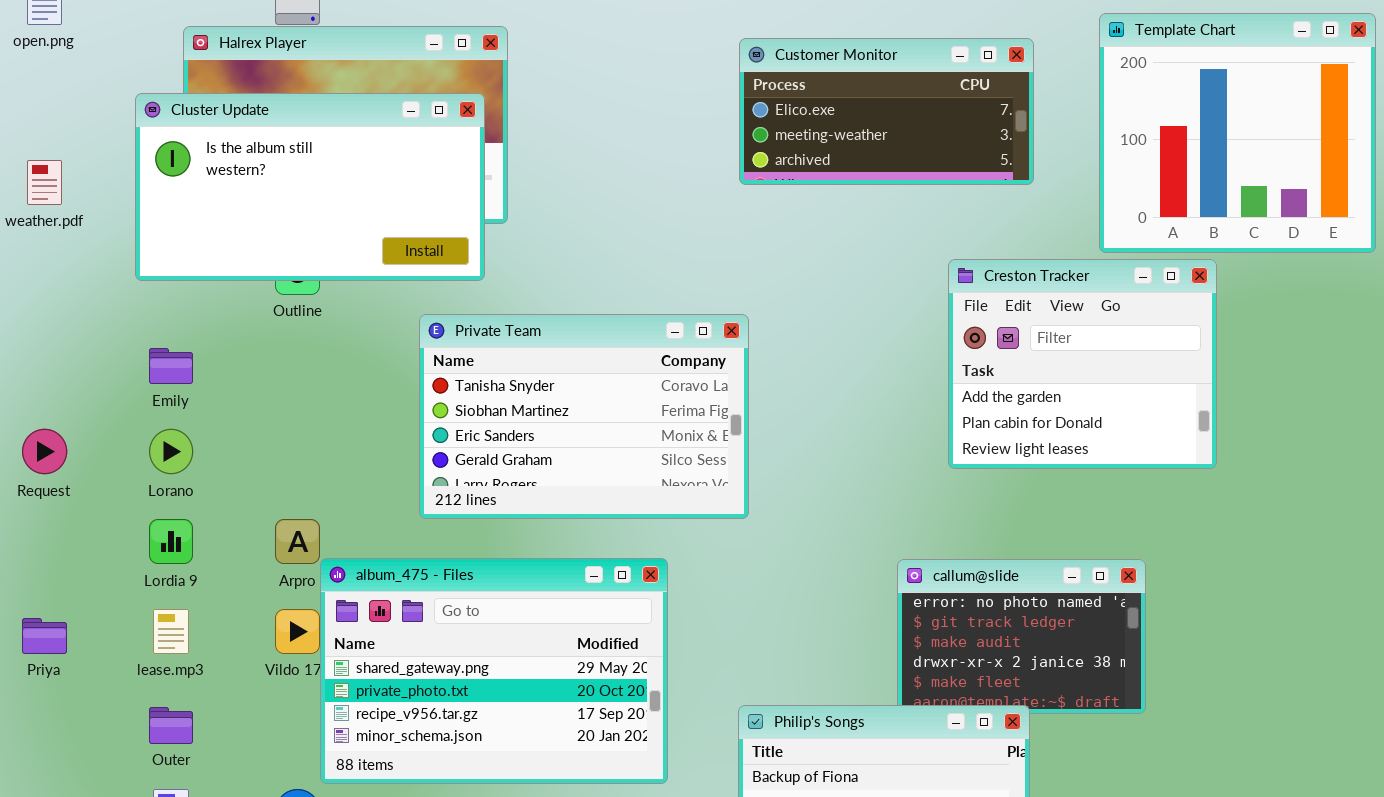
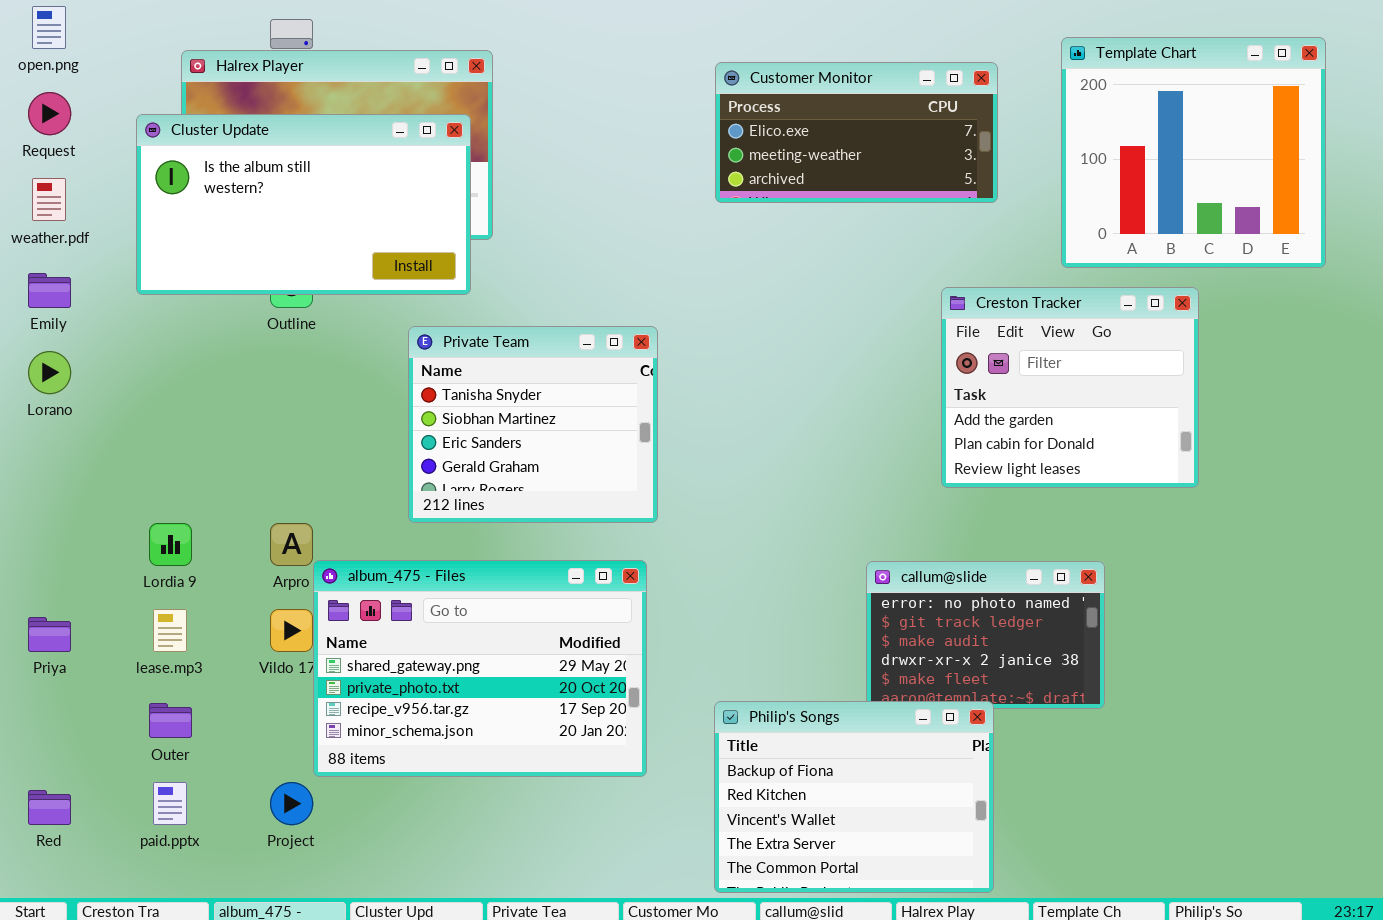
Creston Tracker: [948,259,1217,469] -> [941,287,1199,488], moved
Private Team: [419,314,749,519] -> [408,326,658,523], resized
Emily: [149,348,193,384] -> [28,273,71,308], moved
Request: [22,429,67,474] -> [28,92,71,135], moved
Lorano: [149,429,193,474] -> [28,351,71,394], moved

